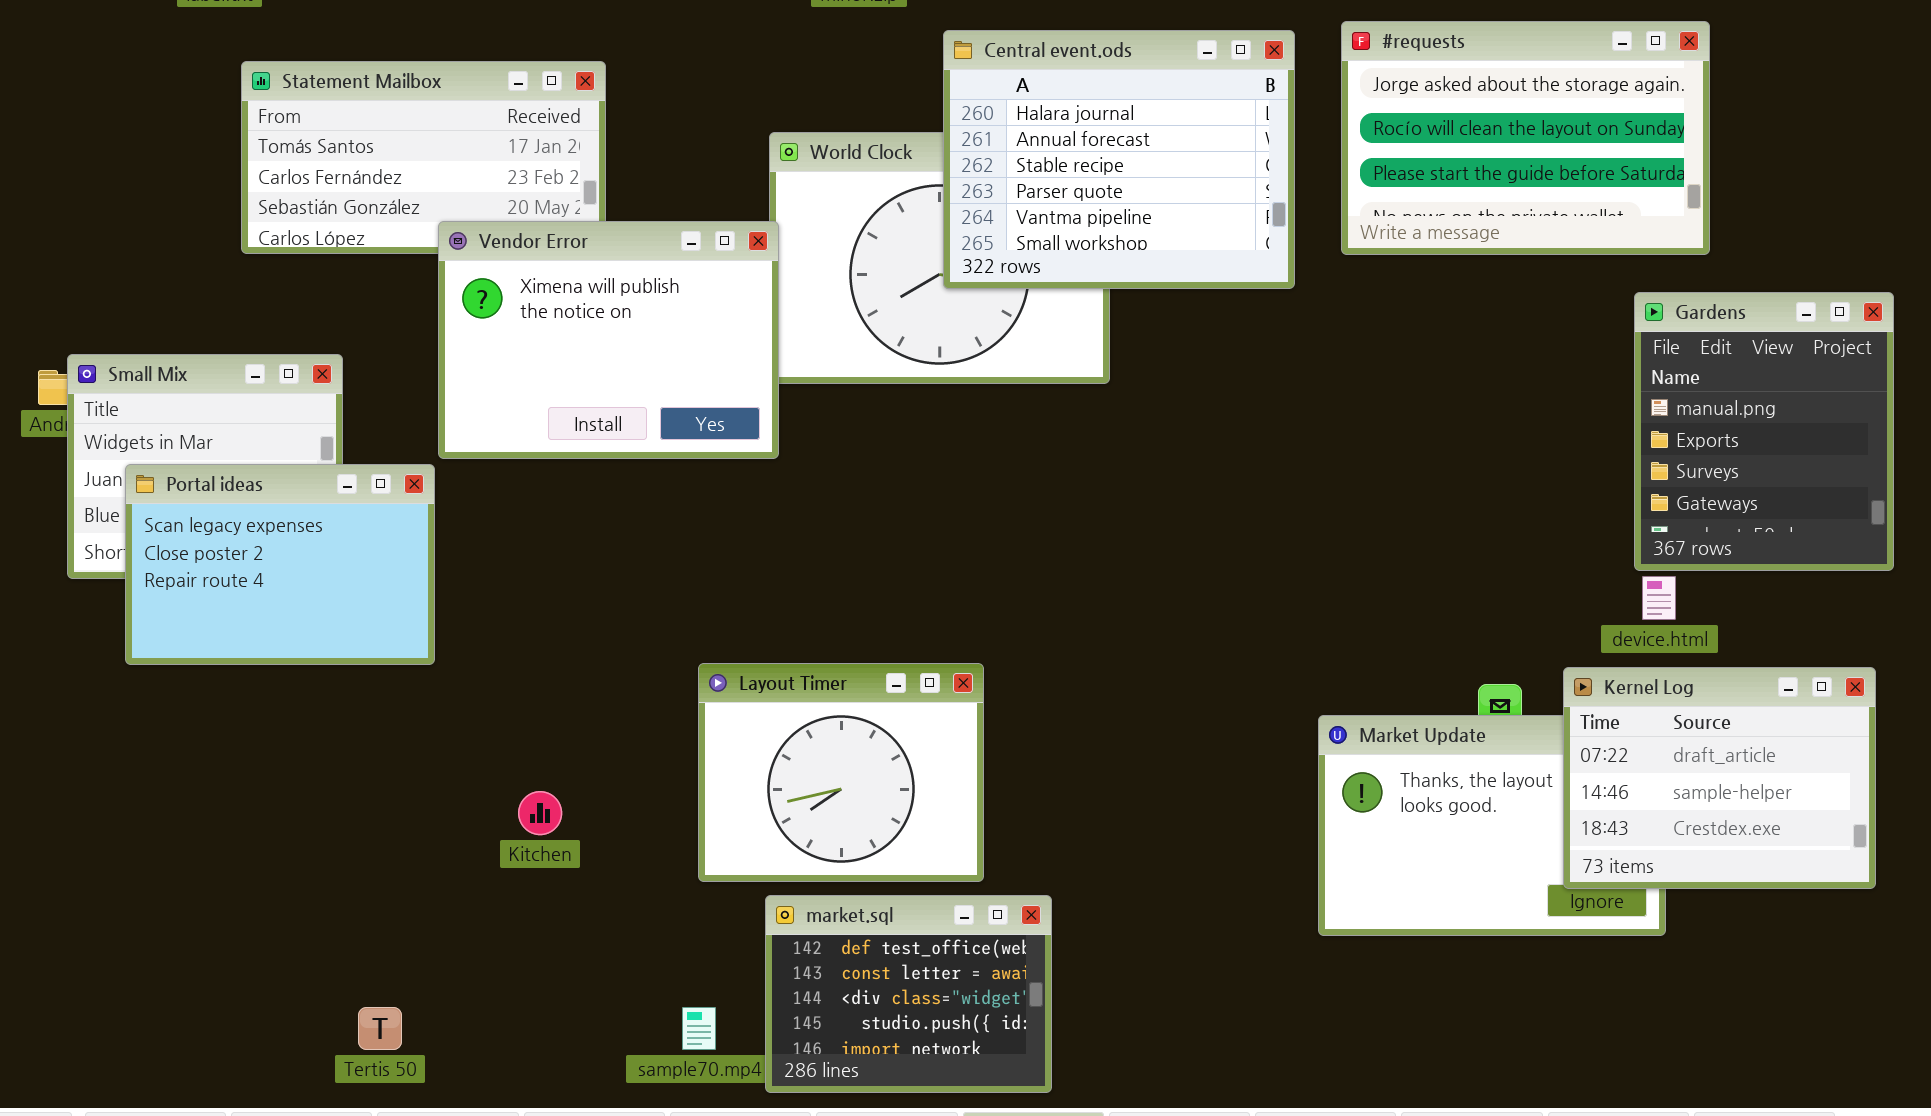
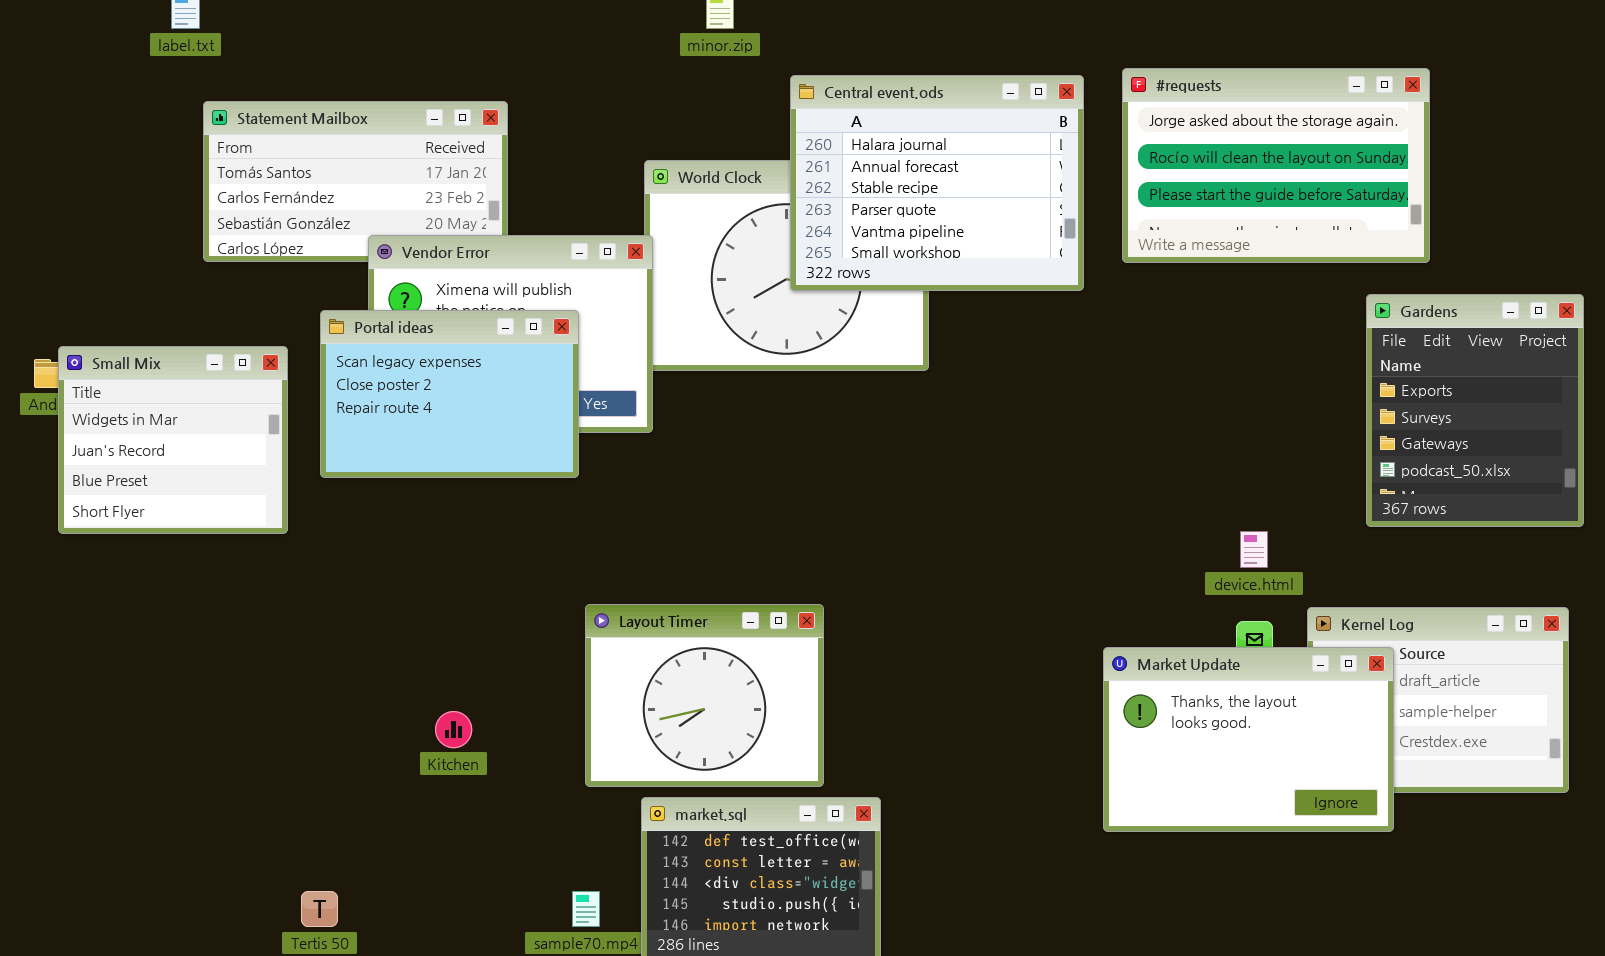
Gardens: [1634,292,1894,571] -> [1366,294,1584,527], scrolled down 1 row
Portal ideas: [125,464,435,665] -> [320,310,579,478], moved
device.html: [1642,576,1676,620] -> [1240,531,1268,568], moved
Market Update: [1318,715,1666,936] -> [1103,647,1394,832], raised

